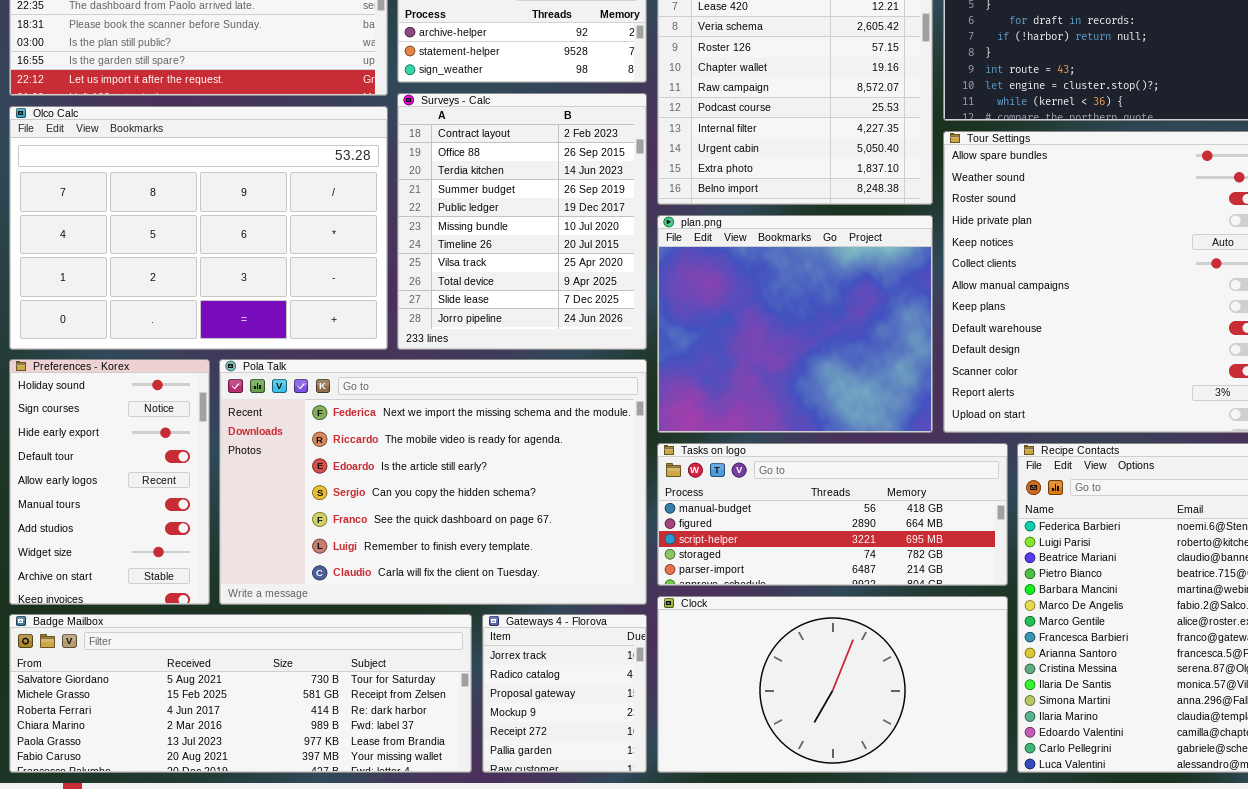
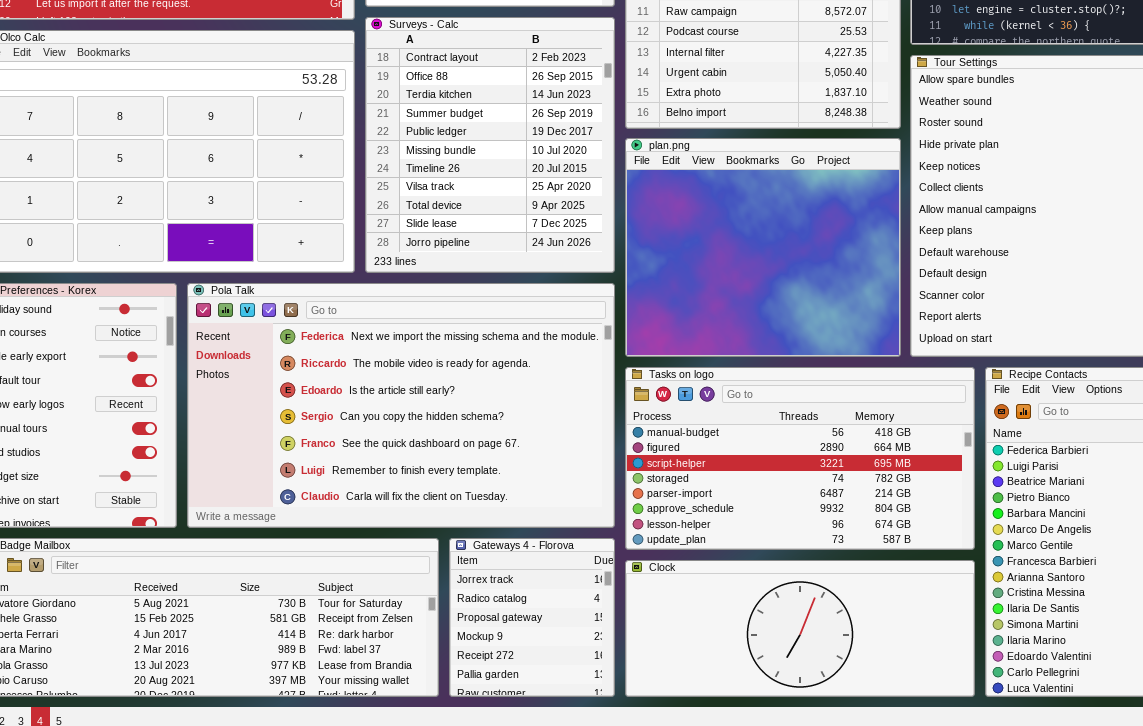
Tasks on logo: [657,443,1008,586] -> [625,367,975,550], resized
Clock: [657,596,1008,773] -> [625,560,975,697], resized

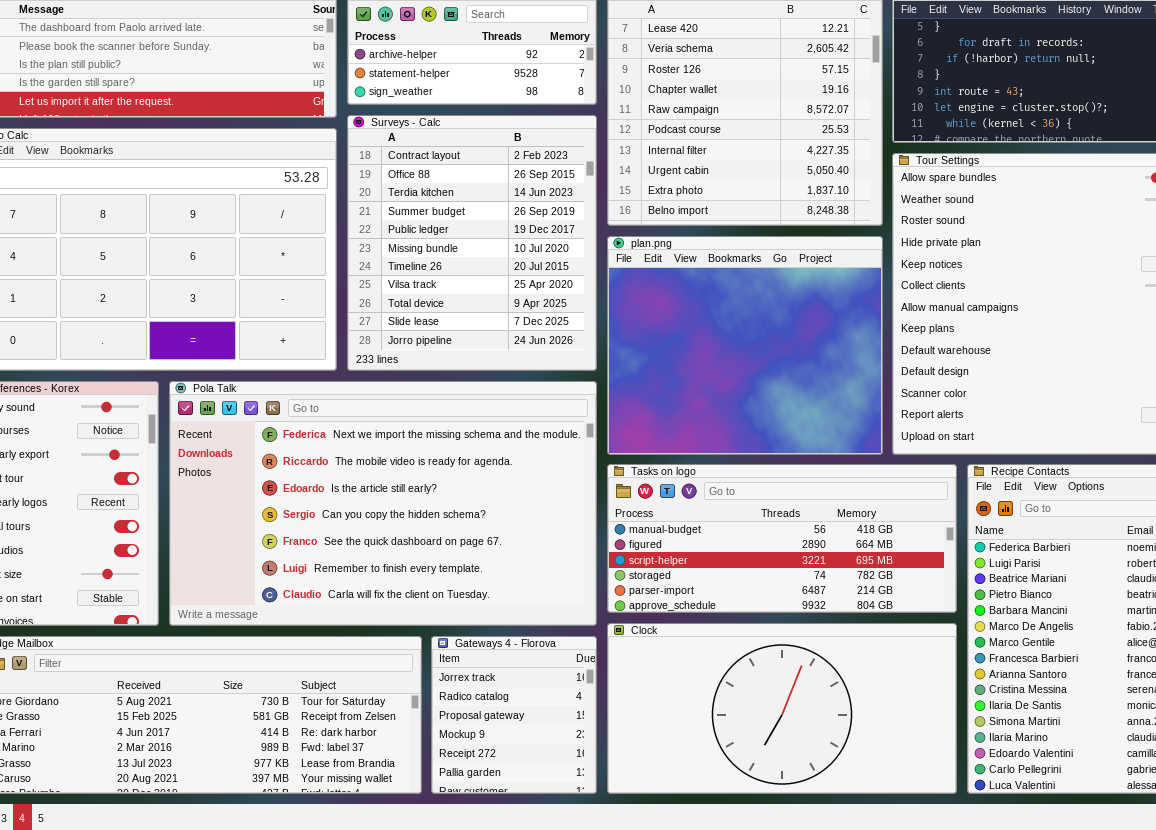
Tasks on logo: [625,367,975,550] -> [607,464,957,613], resized
Clock: [625,560,975,697] -> [607,623,957,794], resized

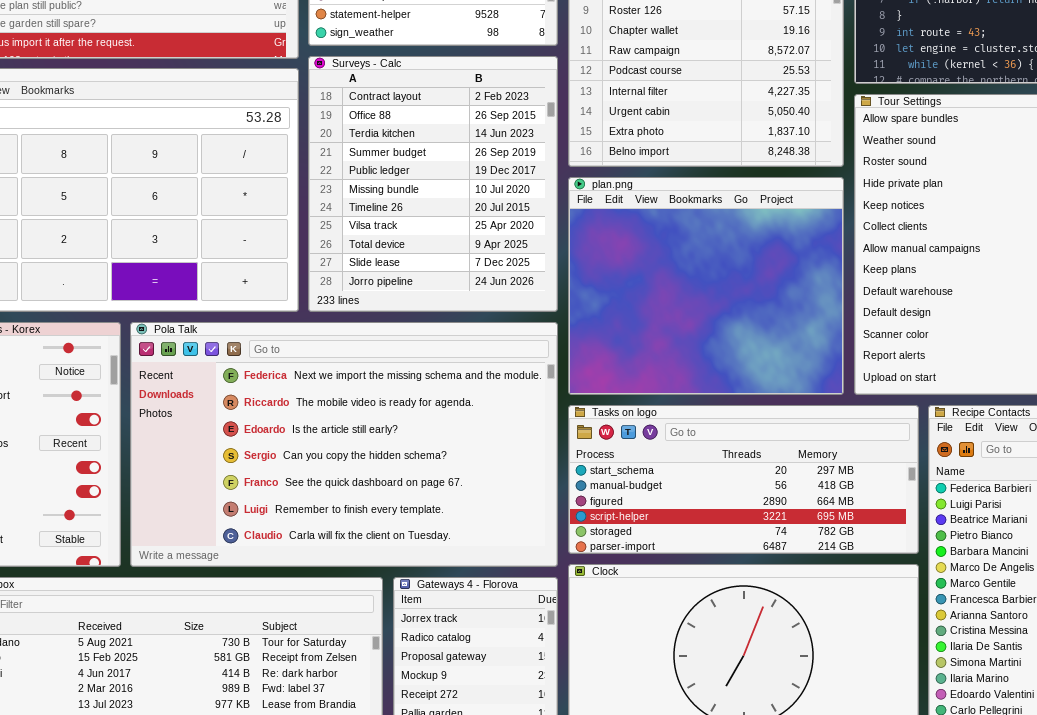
Tasks on logo: [607,464,957,613] -> [568,405,919,554], scrolled up 1 row

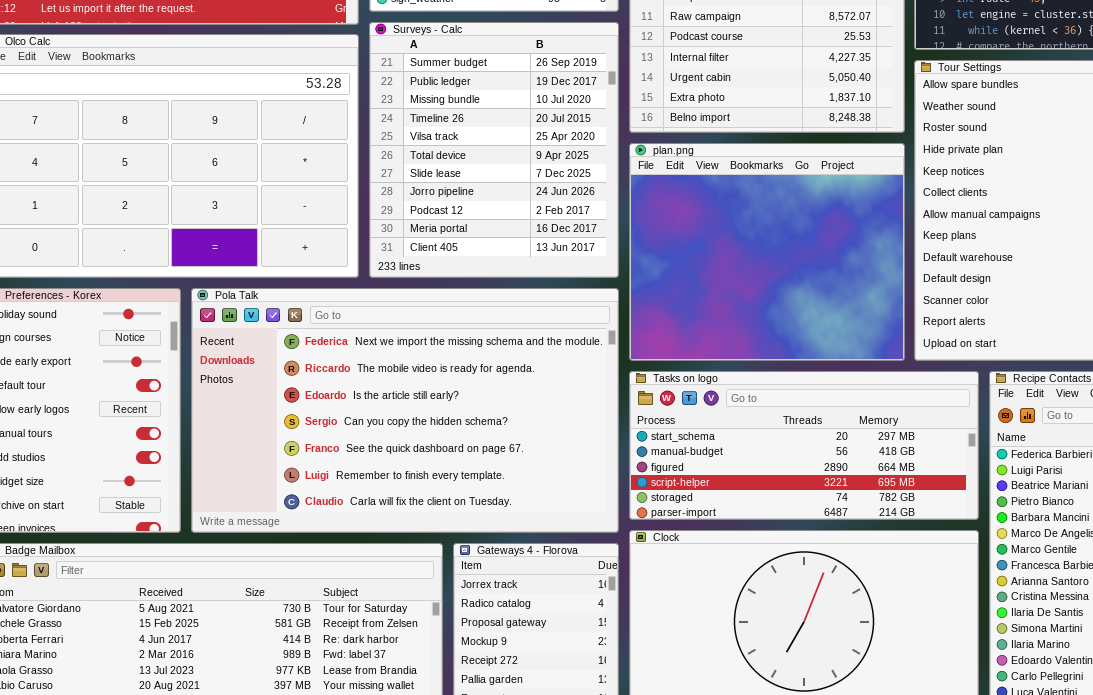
Surveys - Calc: [308,56,558,312] -> [369,22,619,278], scrolled down 3 rows

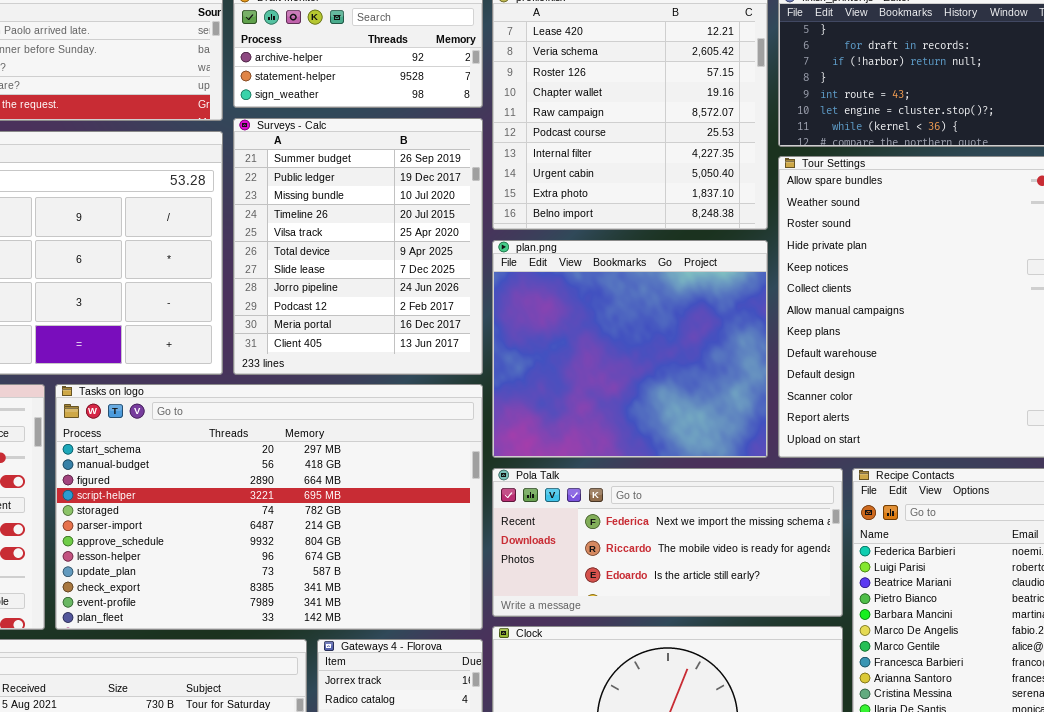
Pola Talk: [191,288,619,533] -> [492,468,843,617], moved, resized
Tasks on logo: [629,371,979,520] -> [55,384,483,630], moved, resized

